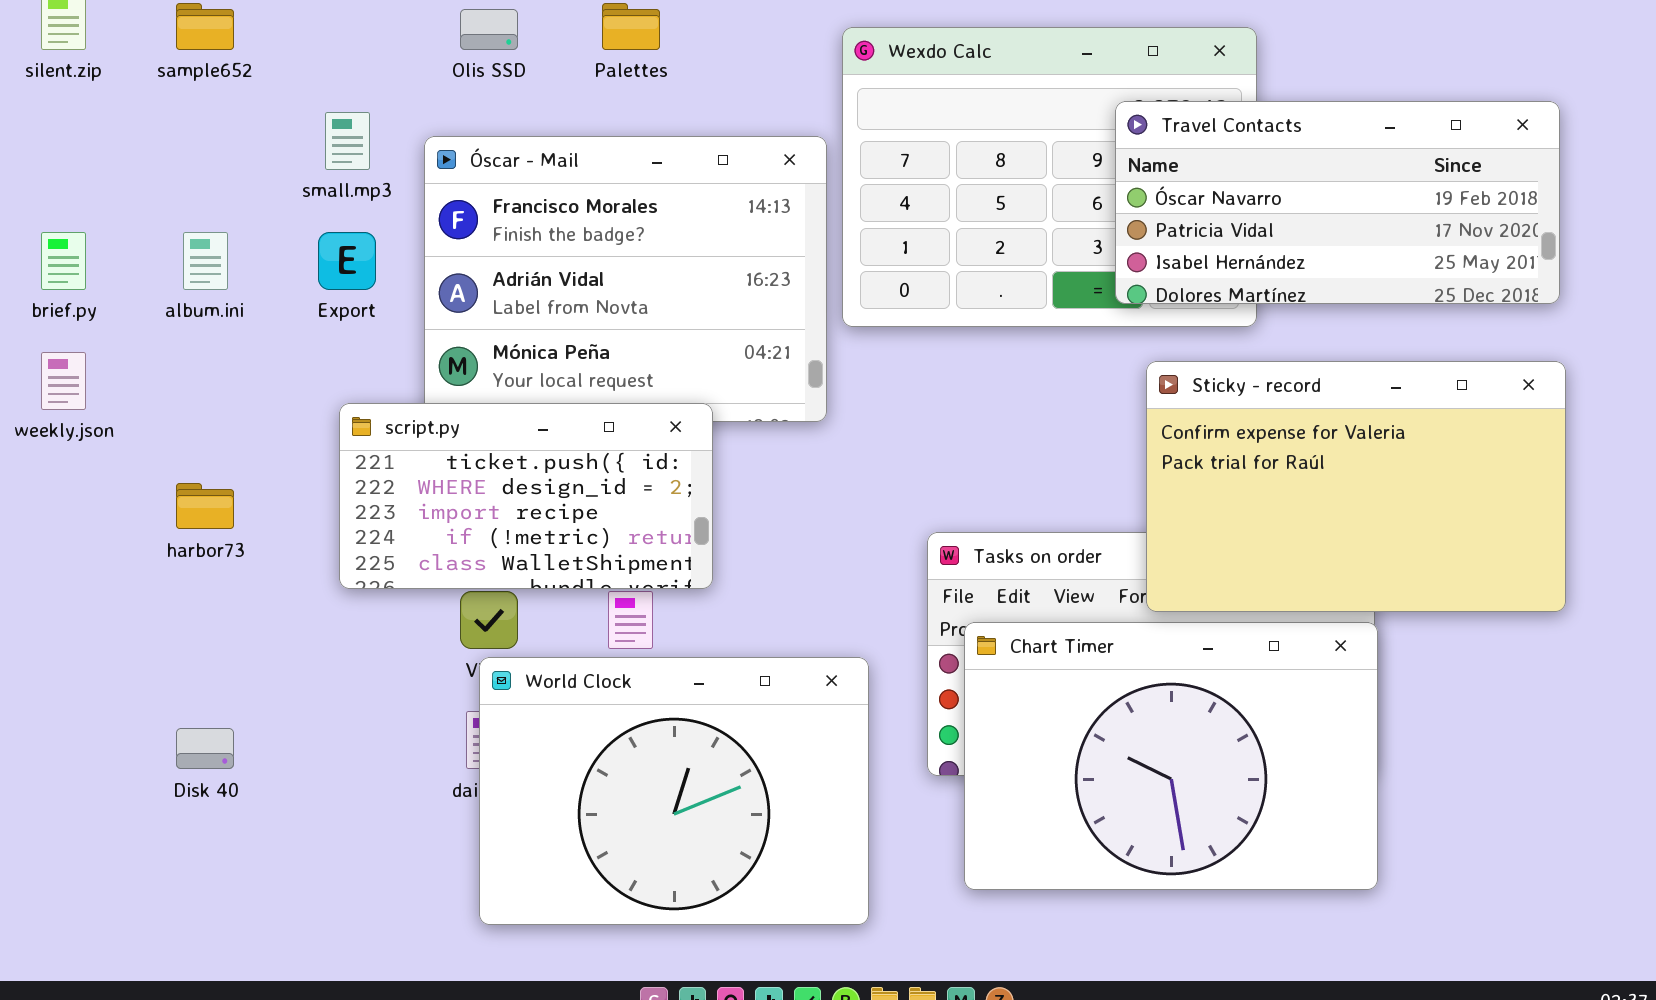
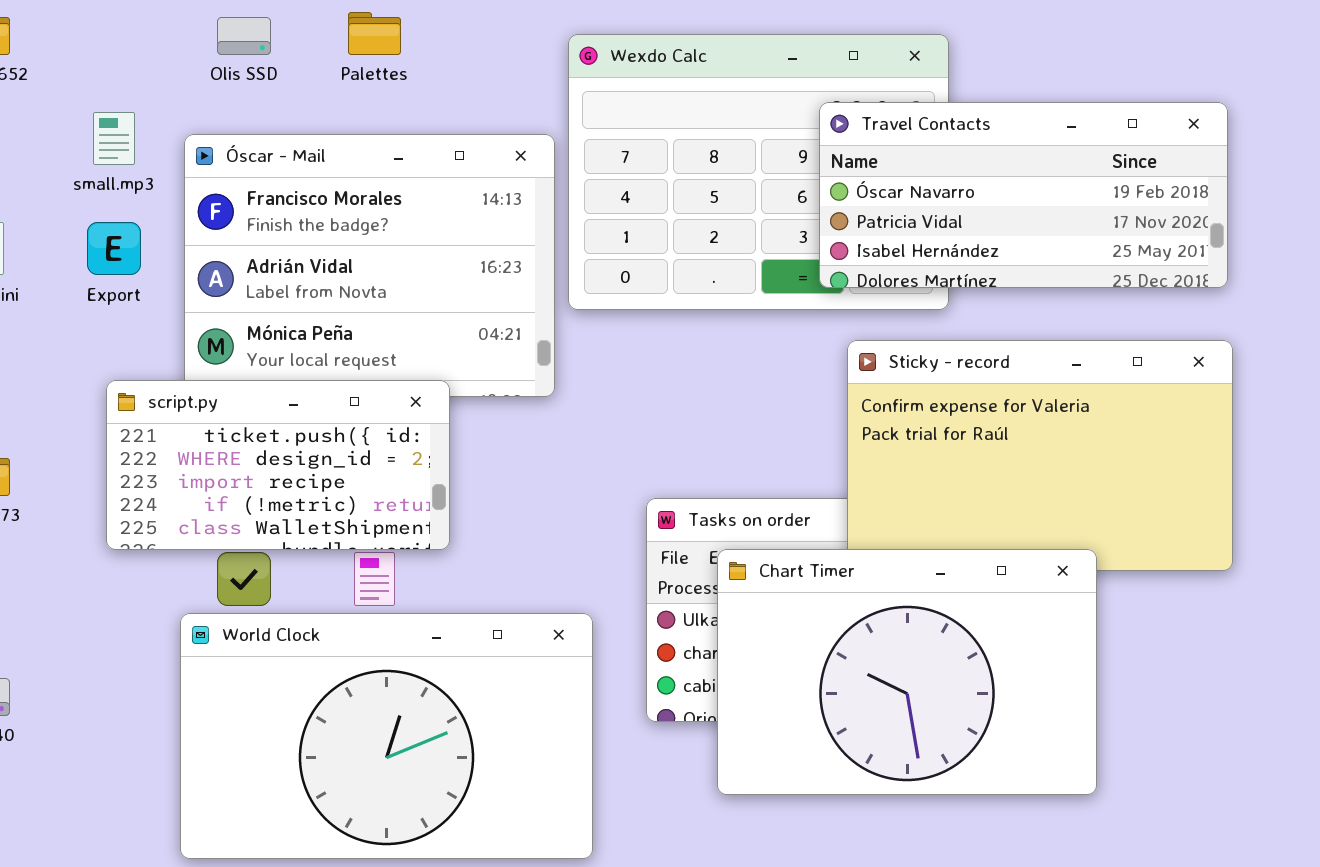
Chart Timer: [964,622,1378,890] -> [717,549,1097,795], moved
World Clock: [479,657,869,925] -> [180,613,593,859], resized

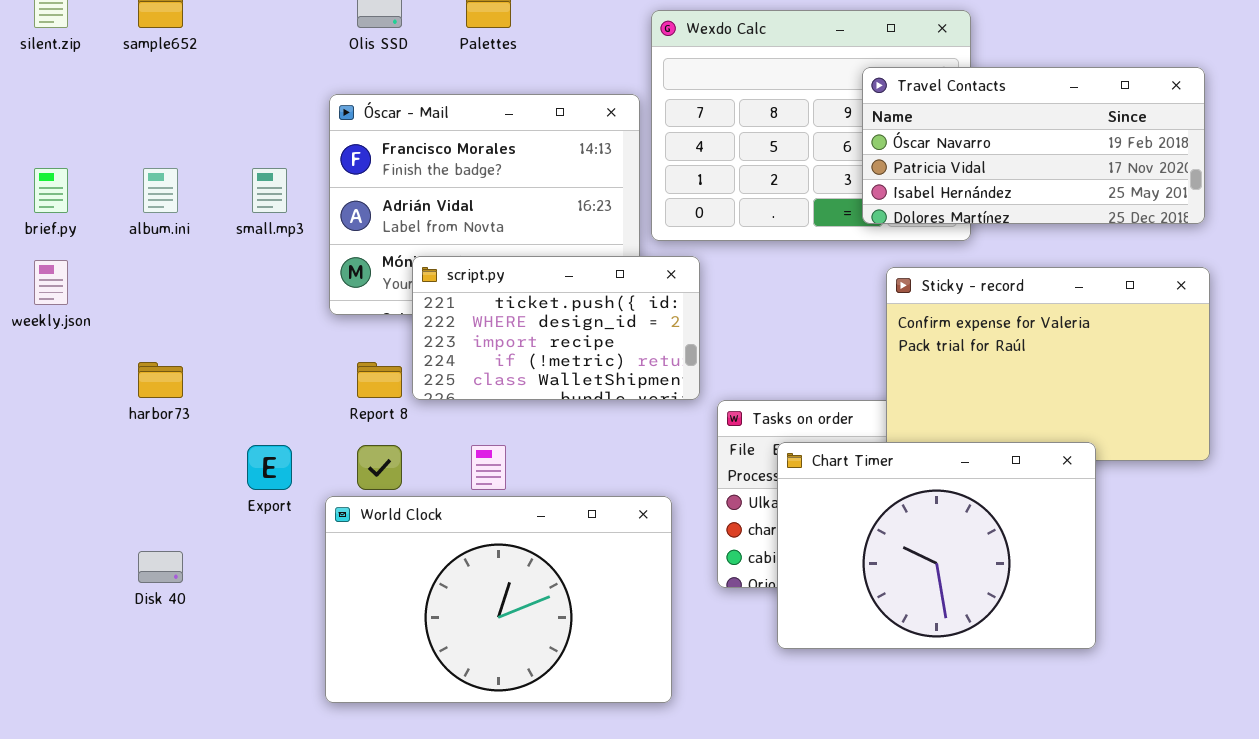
small.mp3: [93,112,135,165] -> [252,168,287,213], moved
Export: [87,222,141,275] -> [247,445,292,490], moved
script.py: [106,380,450,550] -> [412,256,700,400], moved

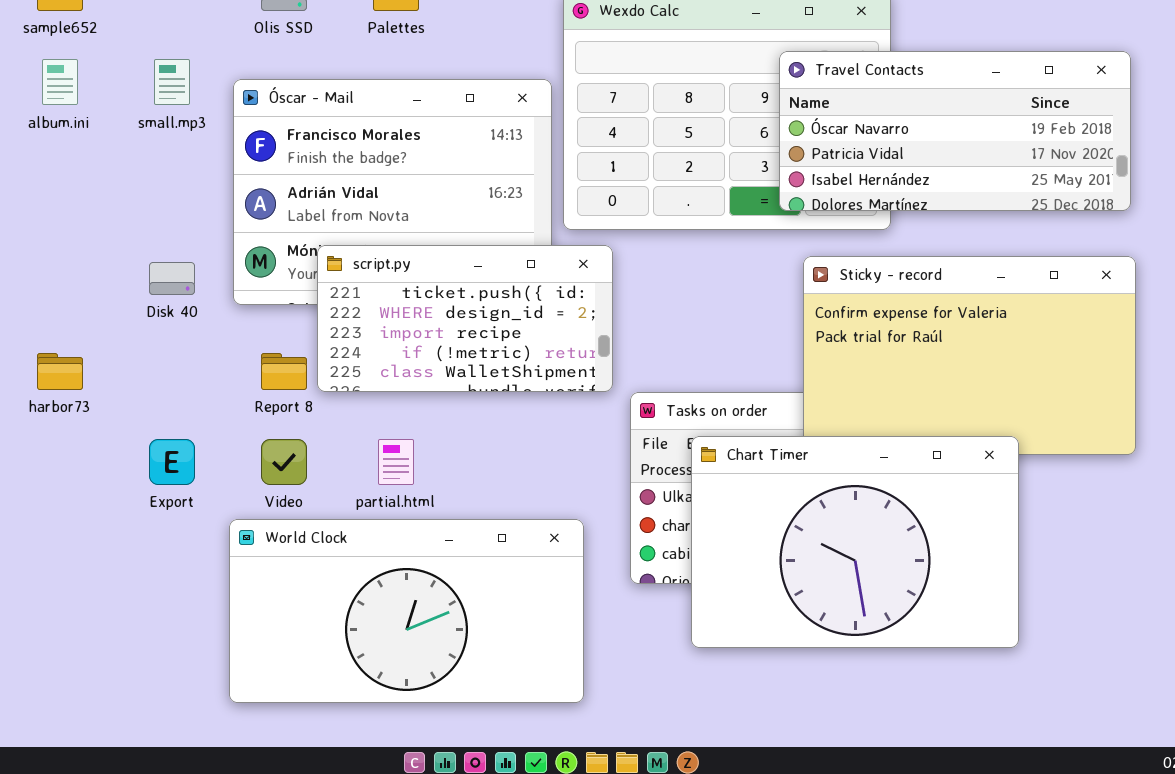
album.ini: [143,168,178,213] -> [42,59,78,105], moved
small.mp3: [252,168,287,213] -> [154,59,190,105], moved
World Clock: [325,496,672,703] -> [229,519,584,703], resized
Disk 40: [138,551,183,583] -> [149,262,195,295], moved

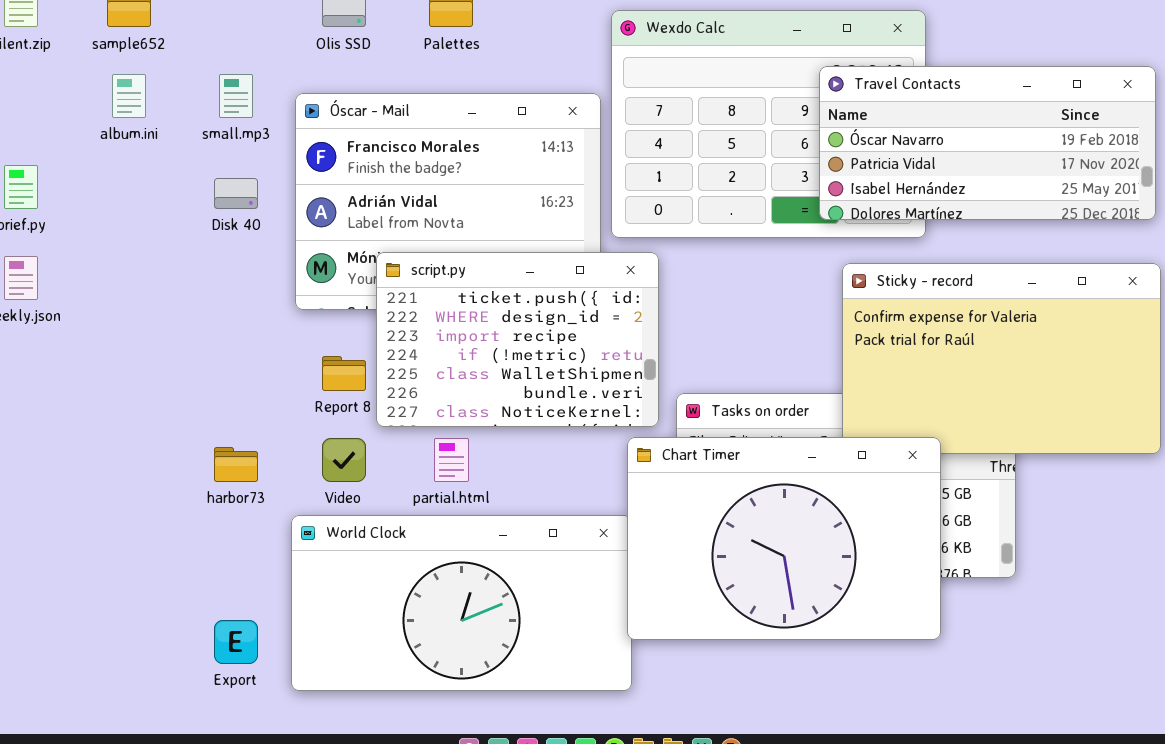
script.py: [317,245,613,392] -> [376,252,659,427], resized
Disk 40: [149,262,195,295] -> [214,178,258,209], moved
harbor73: [37,353,83,390] -> [214,447,258,482], moved
Chart Timer: [691,436,1019,648] -> [627,437,941,640], moved
Export: [149,439,195,485] -> [214,620,258,664], moved

